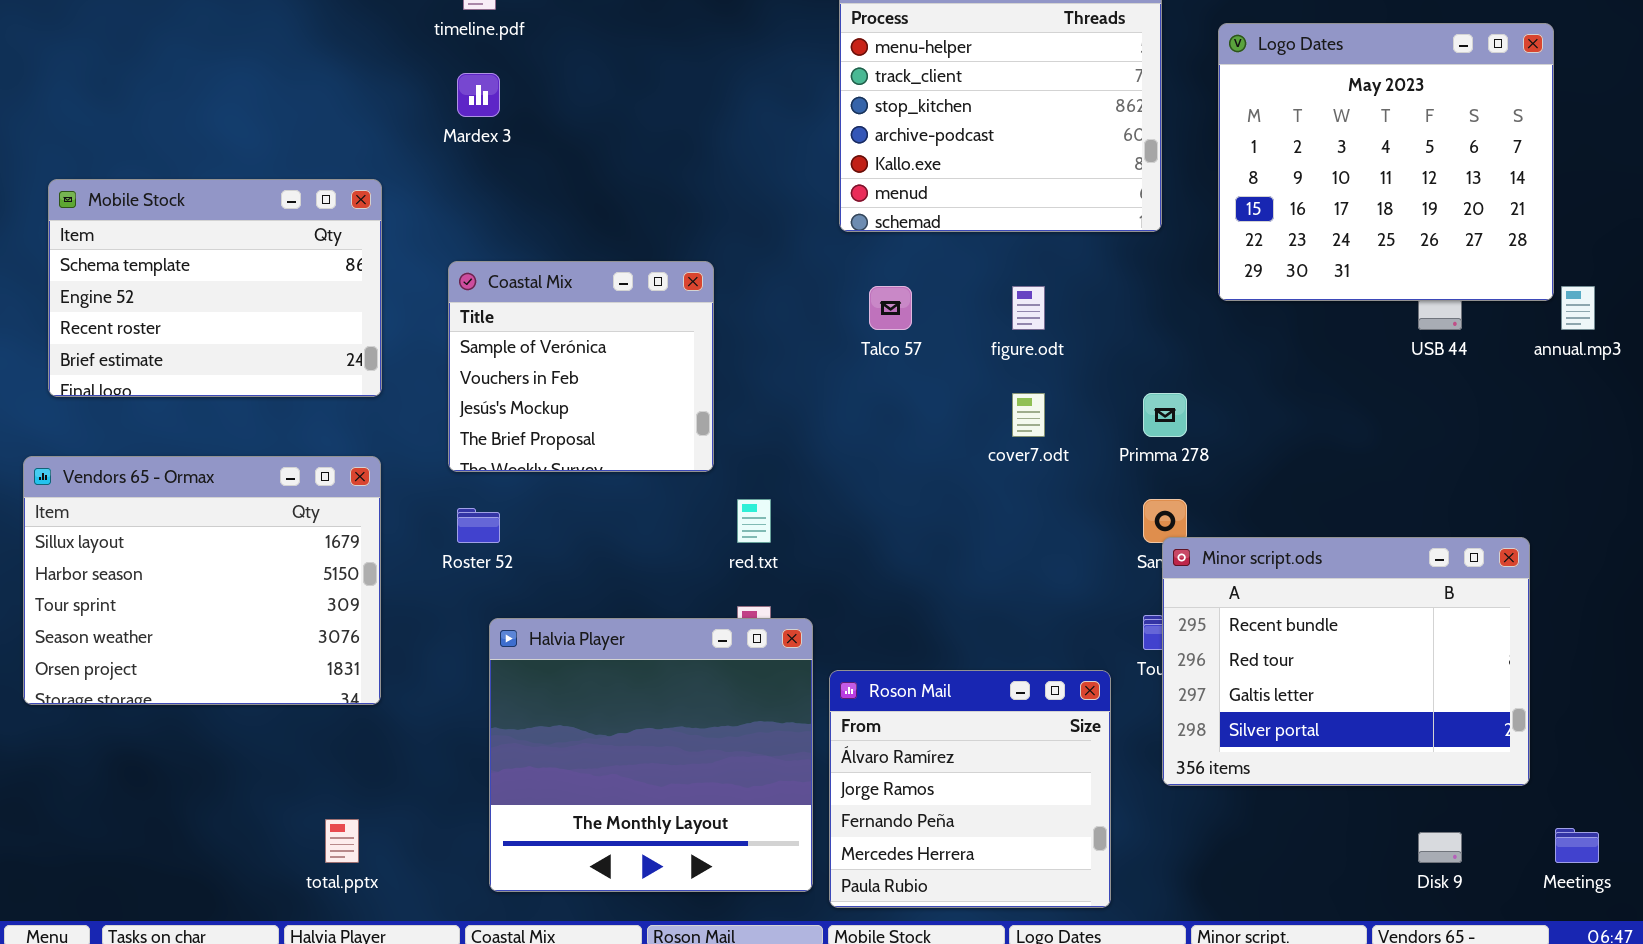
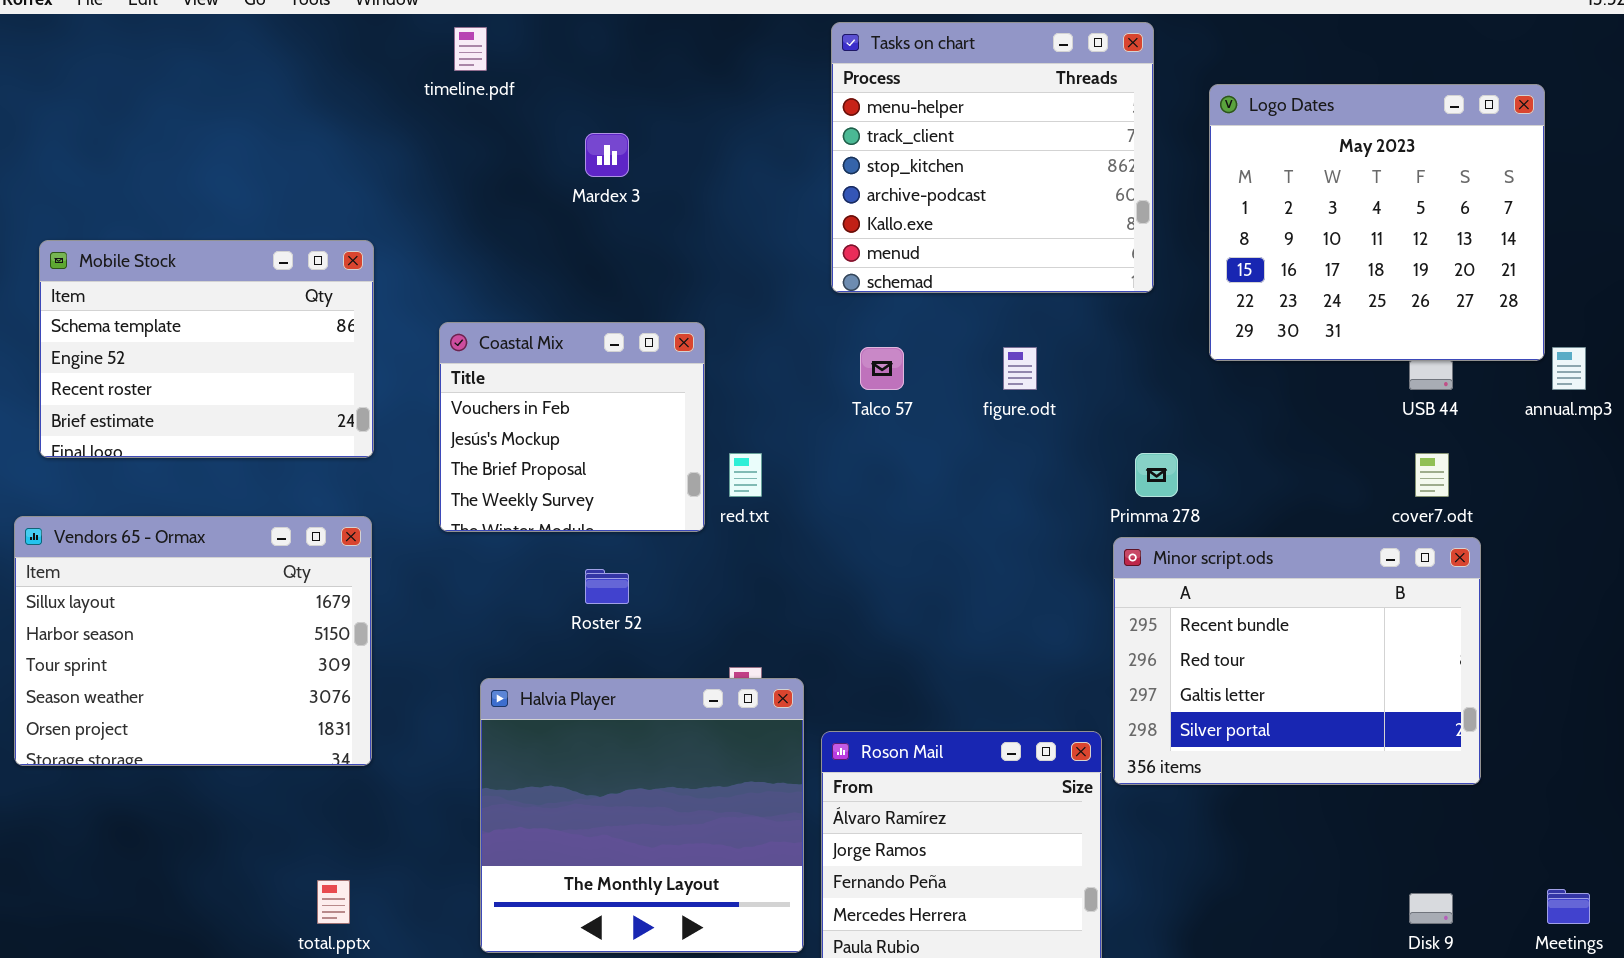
Mardex 3: [457,73,500,117] -> [585,133,629,177], moved
Coastal Mix: [448,261,714,472] -> [439,322,705,532], scrolled down 1 row
cover7.odt: [1012,393,1045,437] -> [1415,453,1449,497], moved
red.txt: [737,499,771,543] -> [729,453,762,497], moved
Roster 52: [457,508,500,543] -> [585,569,629,604], moved
Minor script.ods: [1162,537,1530,786] -> [1113,537,1481,785], moved

